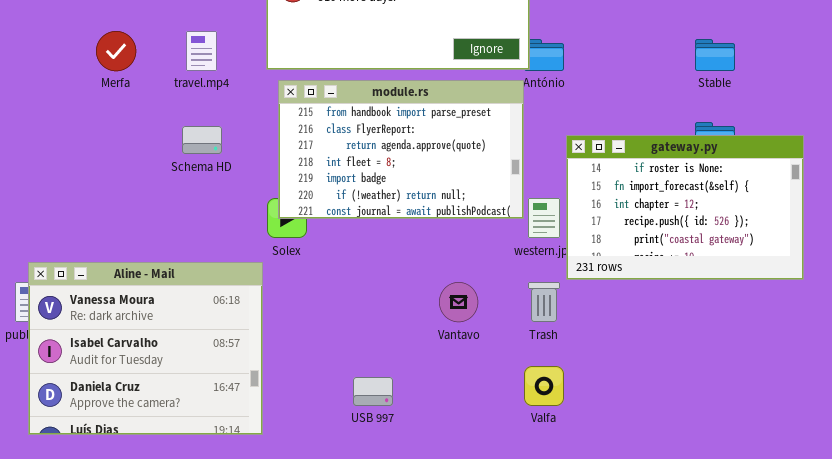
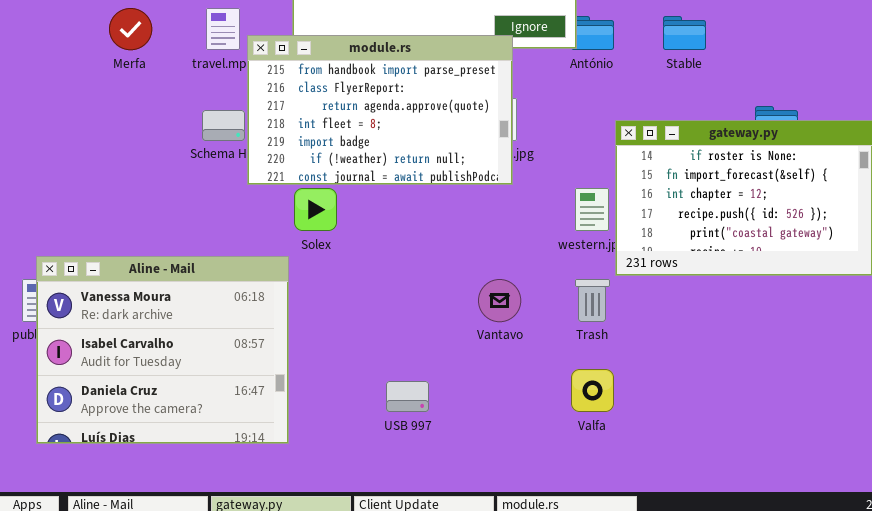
Stable: [695,39,735,71] -> [663,16,706,50], moved
module.rs: [278,80,524,219] -> [247,35,513,185], moved

